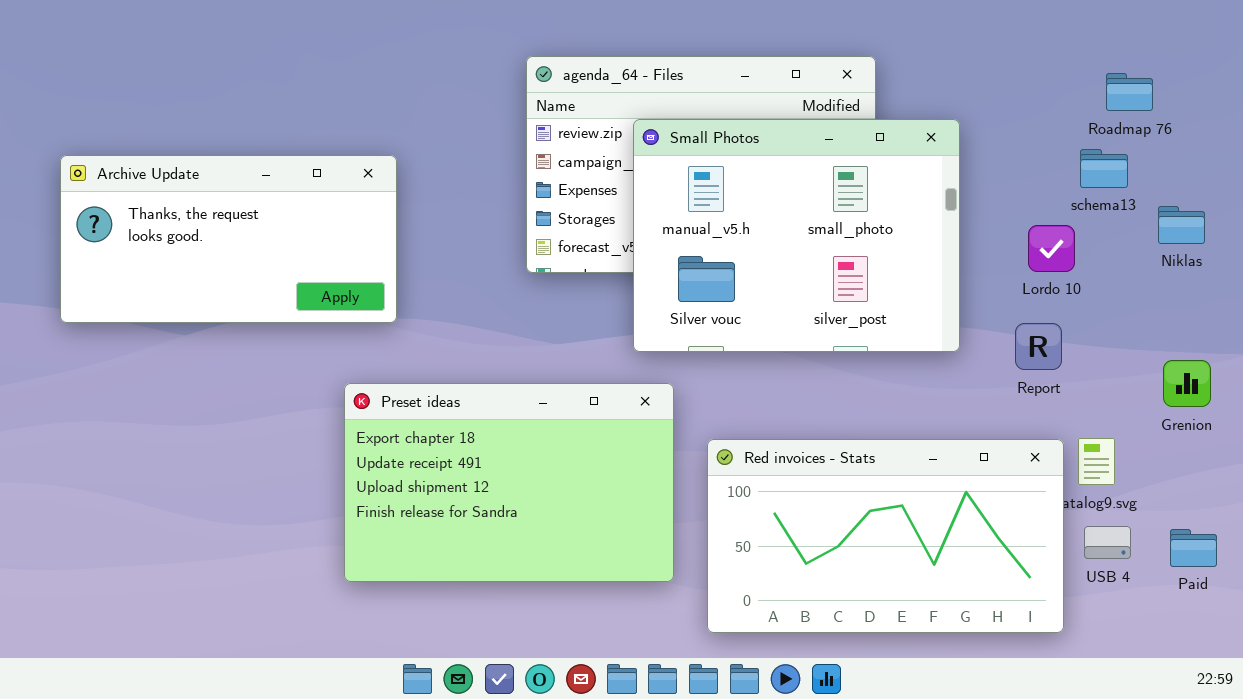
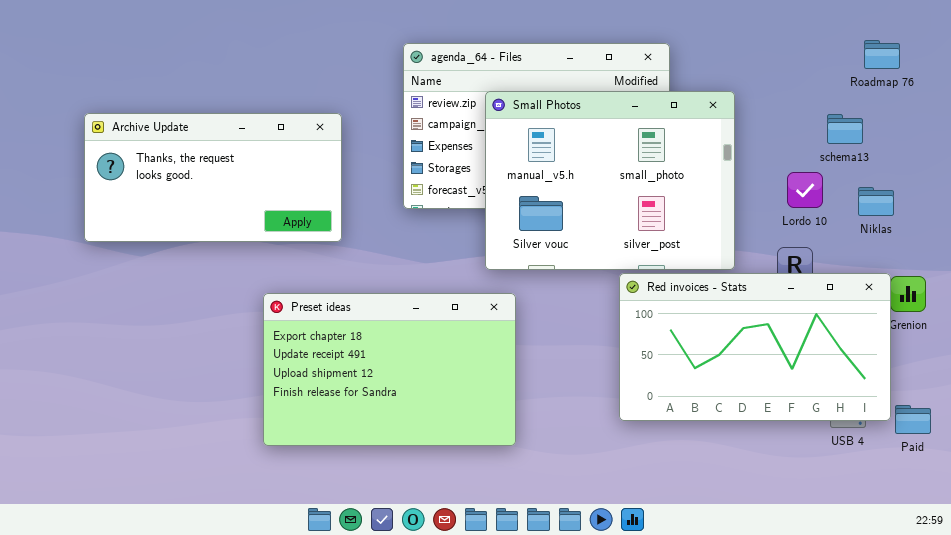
Roadmap 76: [1106,73,1153,111] -> [864,40,900,69], moved
Archive Update: [60,155,397,323] -> [84,113,342,242], moved
Niklas: [1158,206,1205,244] -> [858,187,894,216], moved
Red invoices - Stats: [707,439,1064,633] -> [619,273,891,421], moved

